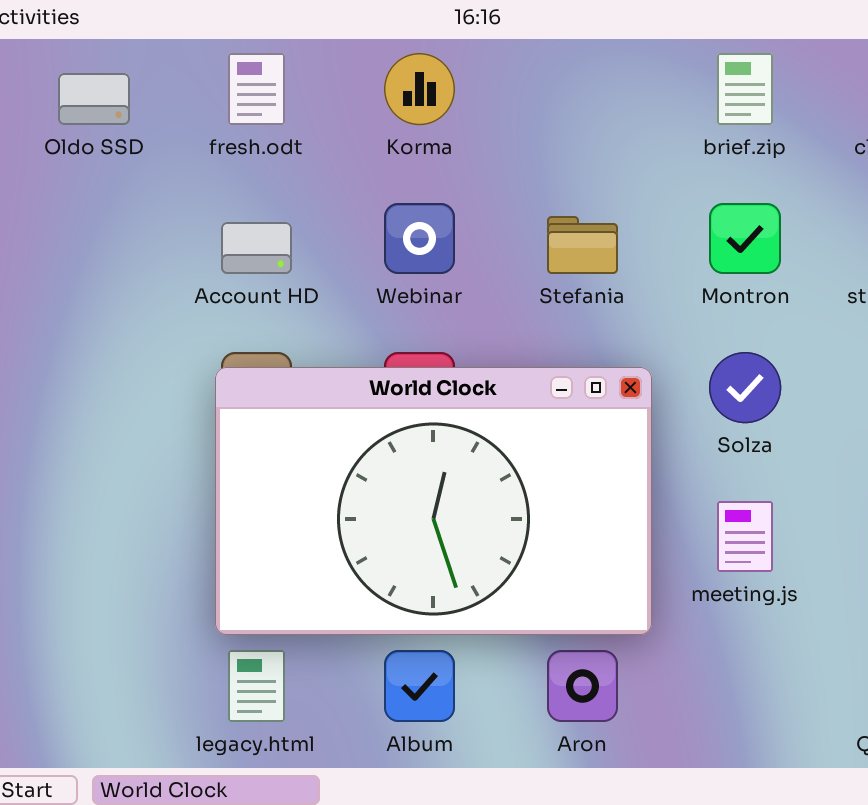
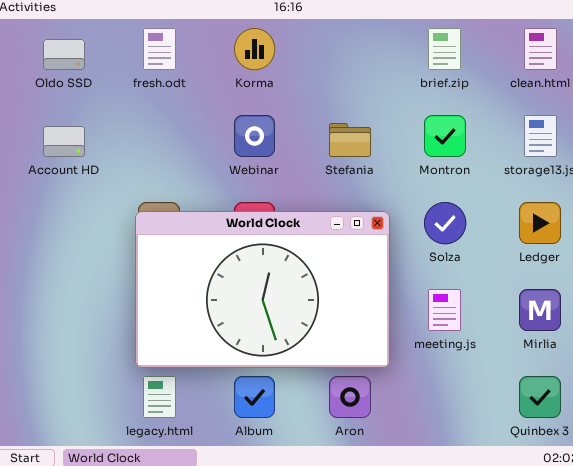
Account HD: [221,222,292,274] -> [43,126,85,157], moved

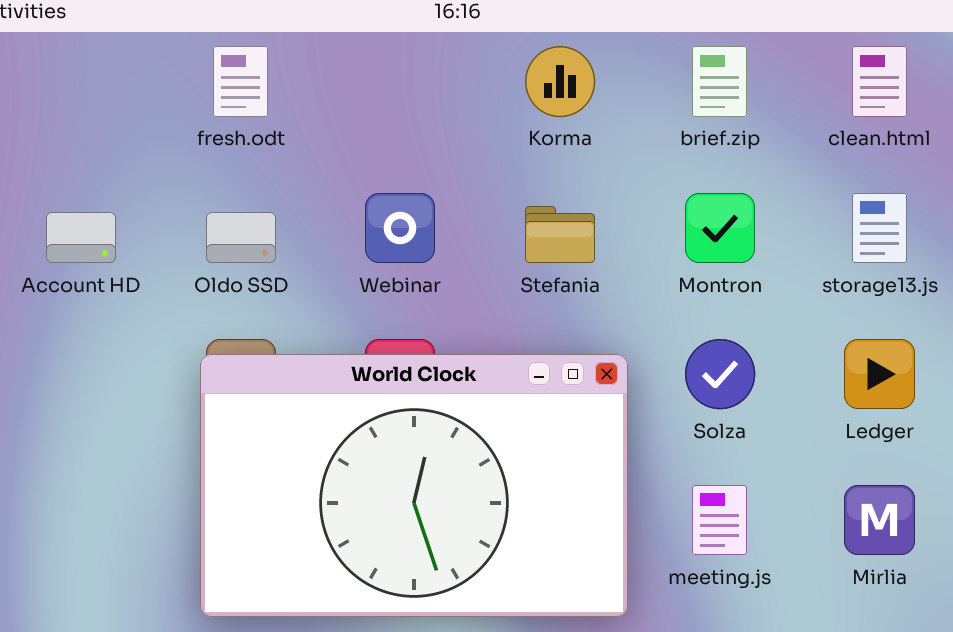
Korma: [234,28,275,70] -> [525,46,595,117], moved
Oldo SSD: [43,39,85,70] -> [206,212,276,263], moved

